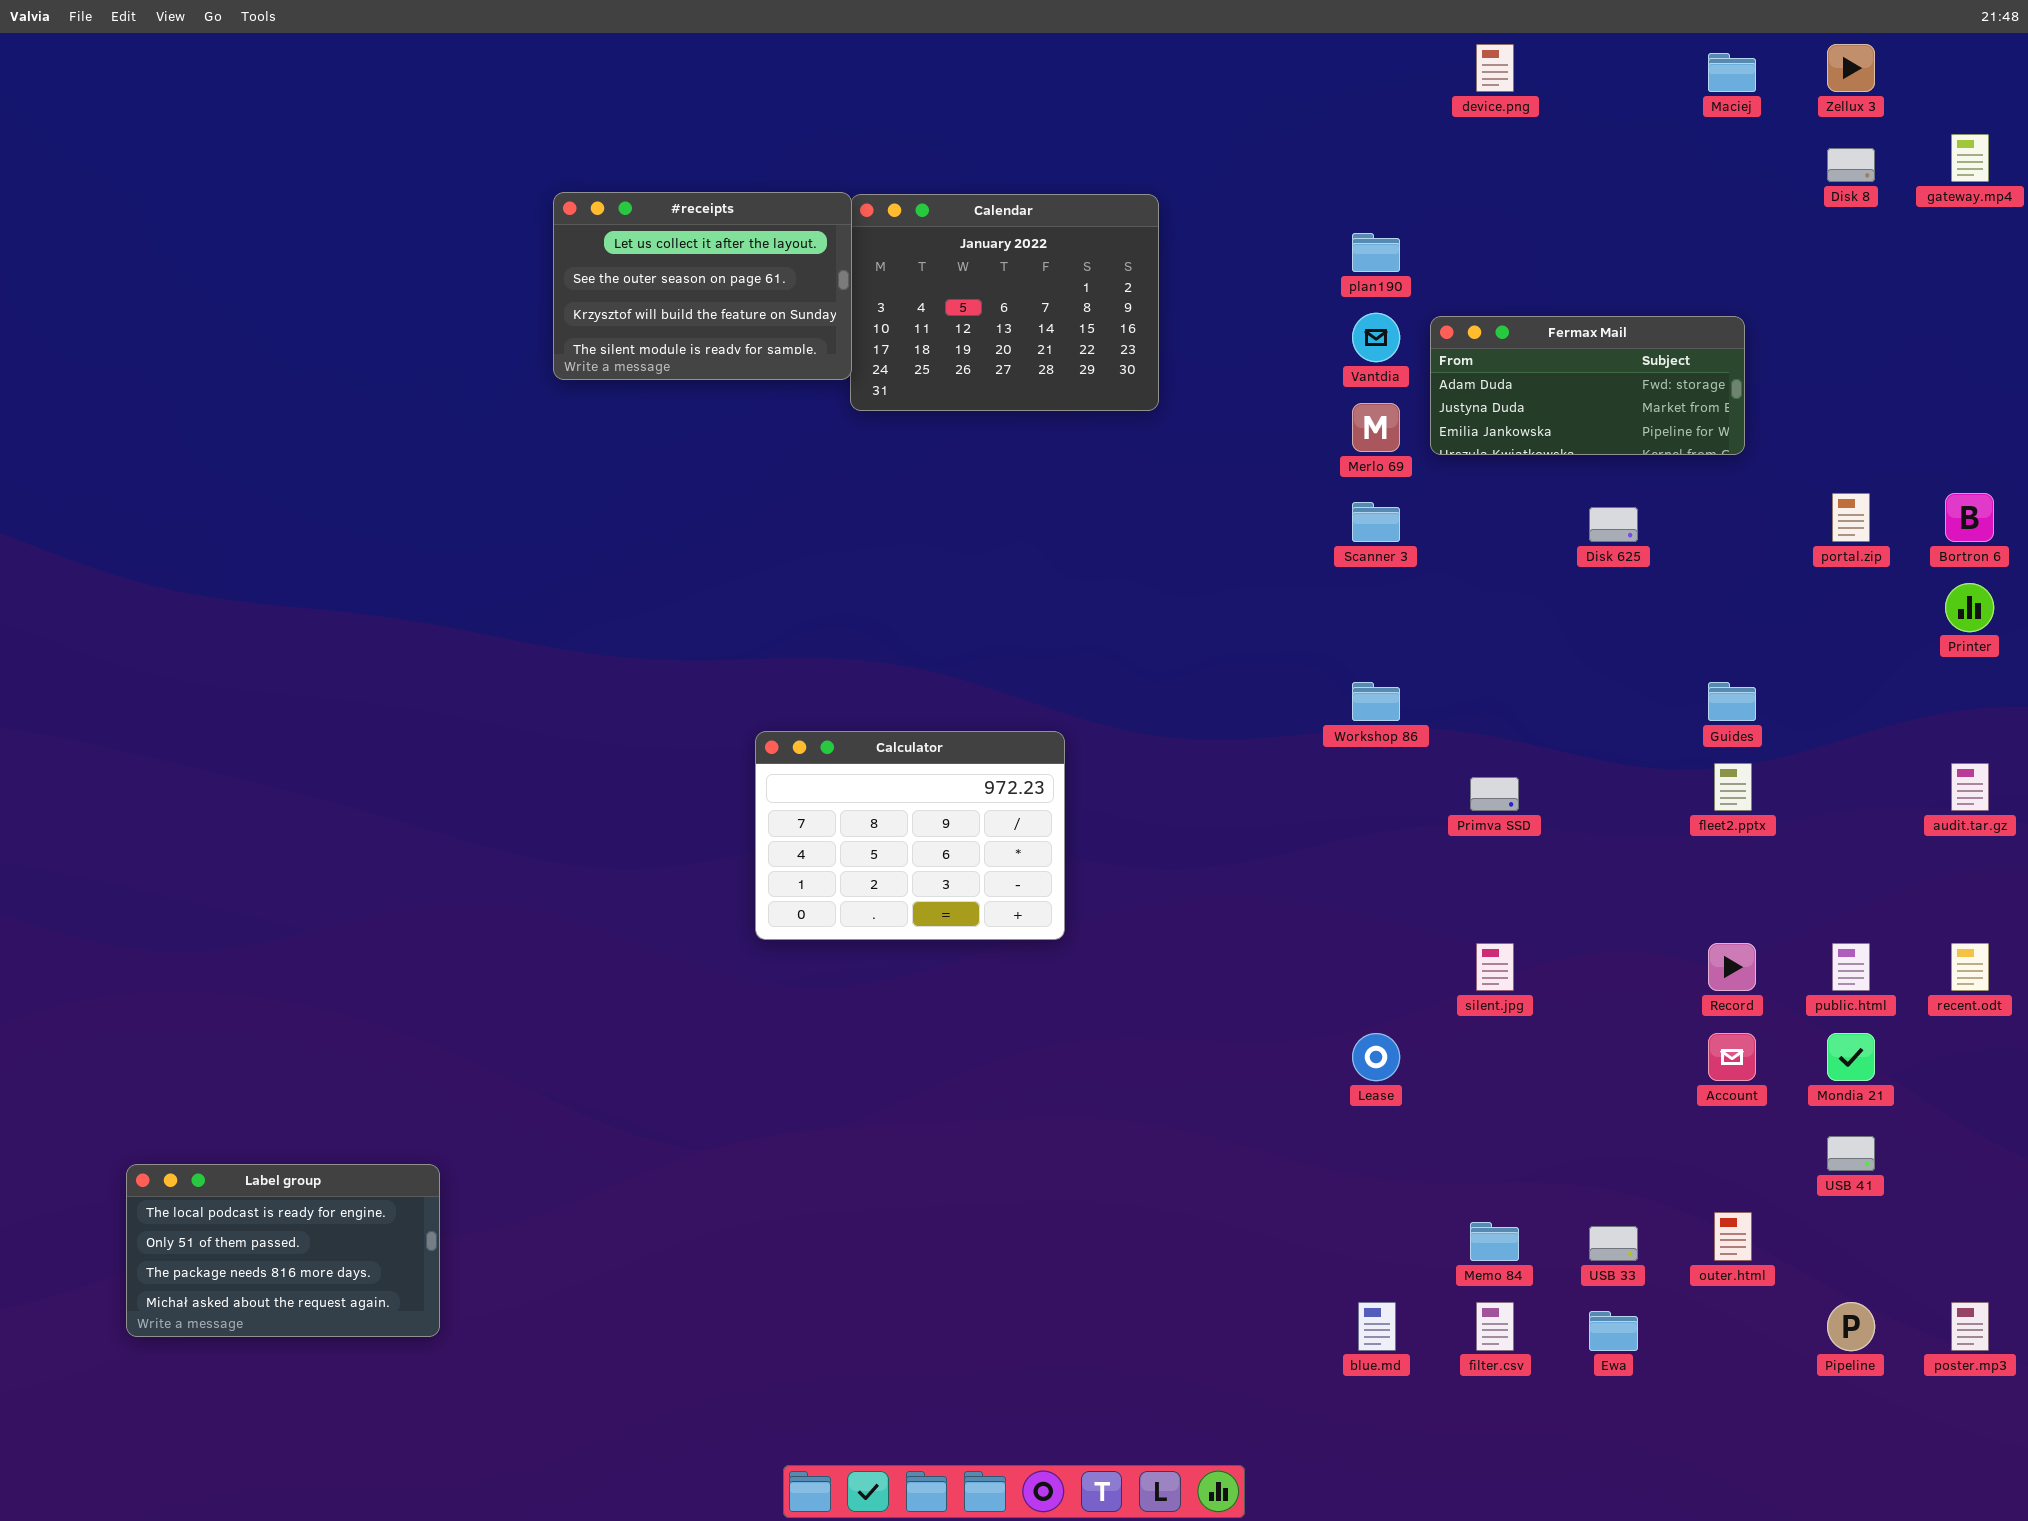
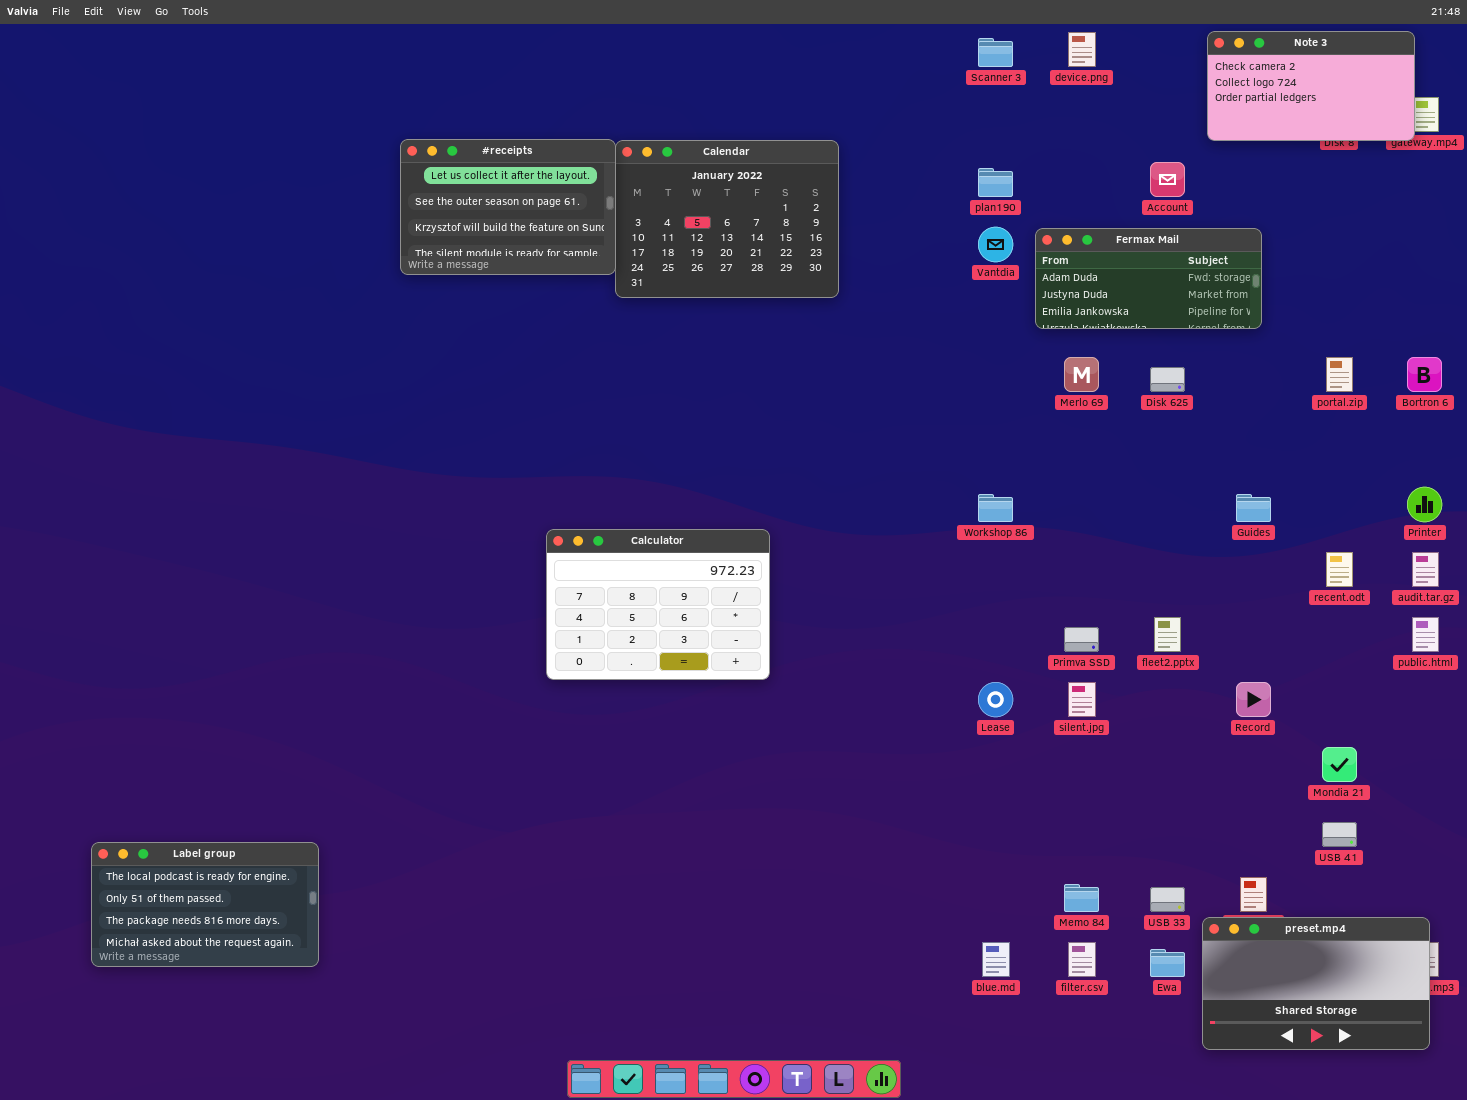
Note 3: none -> [1207,31,1415,141], opened
Merlo 69: [1352,403,1400,452] -> [1064,357,1099,392], moved
Scanner 3: [1352,502,1400,542] -> [978,38,1013,67], moved
Printer: [1945,583,1994,632] -> [1407,487,1442,522], moved
fleet2.pptx: [1714,763,1752,811] -> [1154,617,1181,652], moved
Primva SSD: [1470,777,1519,811] -> [1064,627,1099,652], moved
public.html: [1832,943,1870,991] -> [1412,617,1439,652], moved
recent.odt: [1951,943,1989,991] -> [1326,552,1353,587], moved
Lease: [1352,1033,1400,1081] -> [978,682,1013,717], moved
Account: [1708,1033,1756,1081] -> [1150,162,1185,197], moved
preset.mp4: none -> [1202,917,1430,1050], opened

